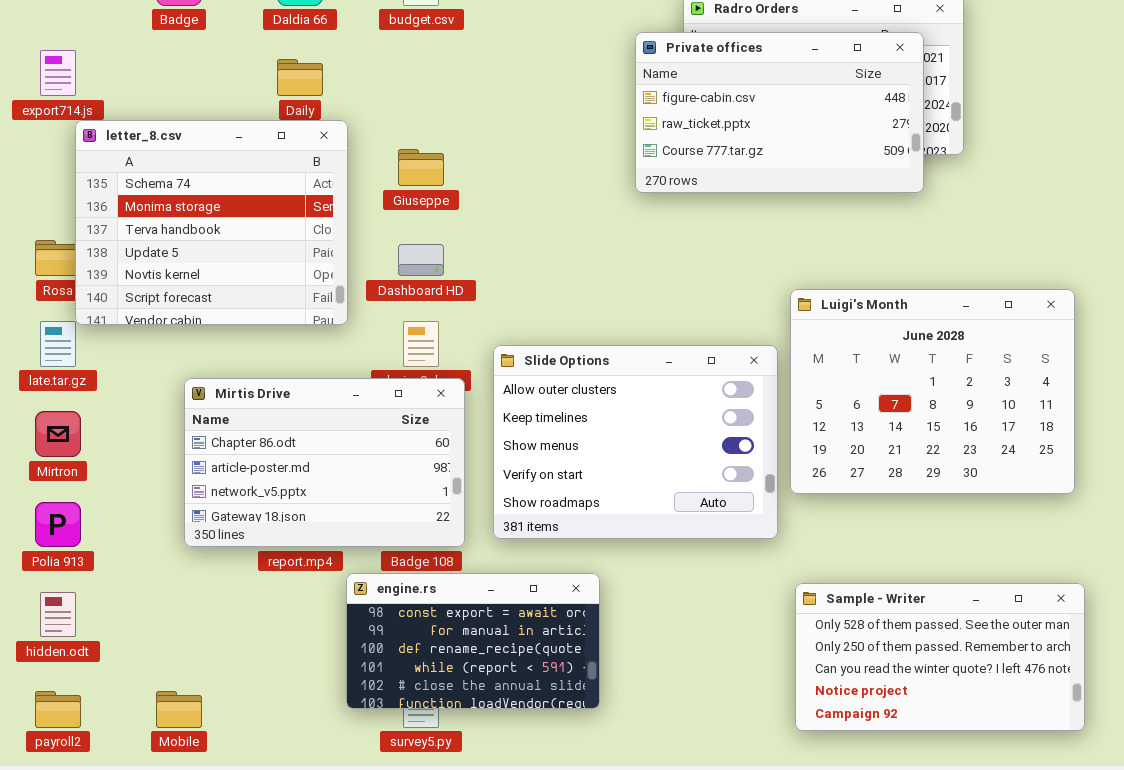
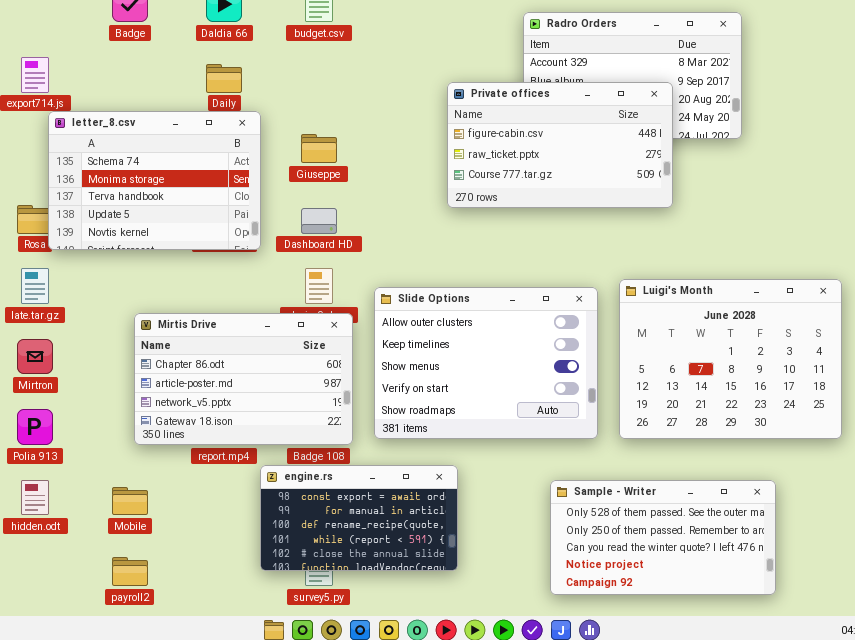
Private offices: [635,32,924,193] -> [447,82,673,208], moved
letter_8.csv: [75,120,348,325] -> [48,111,261,250], resized
Luigi's Month: [790,289,1075,494] -> [619,279,842,439], moved
Sample - Writer: [795,583,1085,731] -> [550,480,776,595], moved
payroll2: [35,691,81,728] -> [112,557,148,586], moved
Mobile: [156,691,202,728] -> [112,487,148,515], moved

